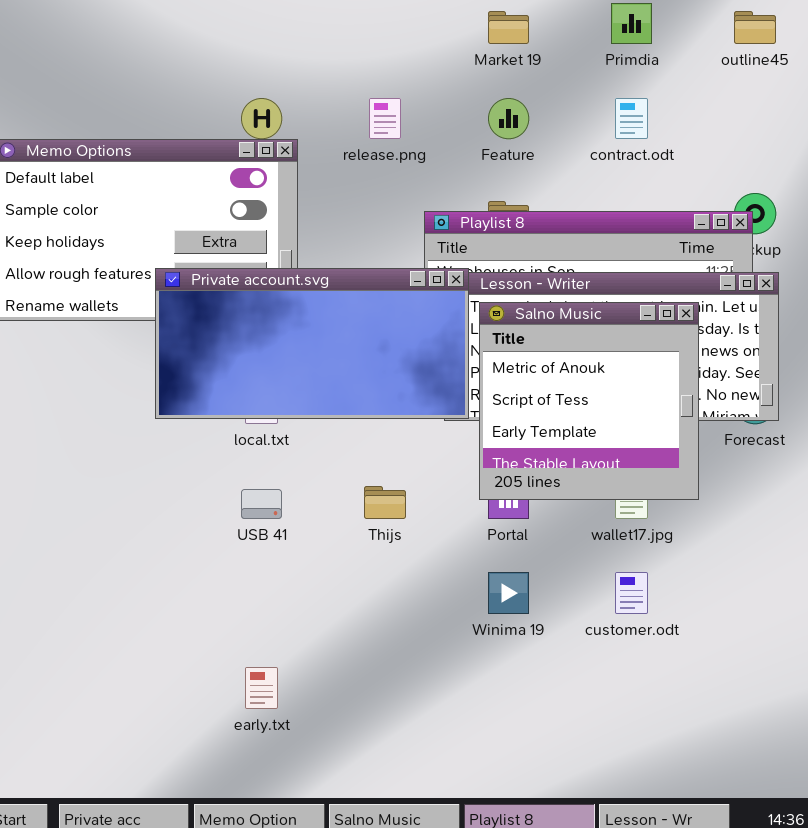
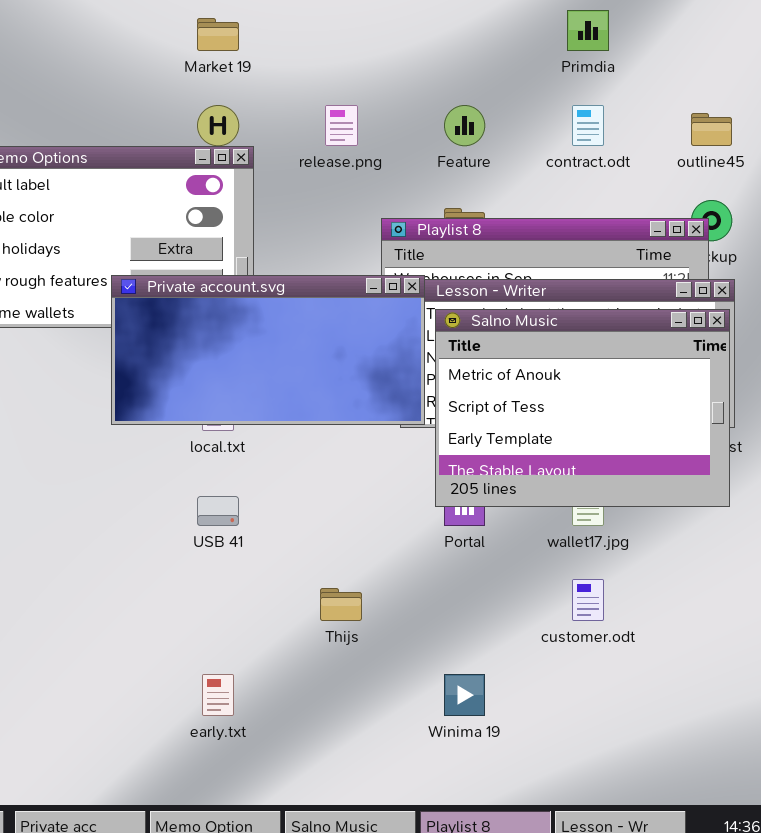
Market 19: [488,11,529,44] -> [197,18,239,51], moved
outline45: [734,11,776,44] -> [691,113,732,146], moved
Salno Music: [479,302,699,500] -> [435,309,730,507], resized
Thijs: [364,486,406,519] -> [320,588,362,621], moved
Winima 19: [488,572,529,614] -> [444,674,485,716], moved

